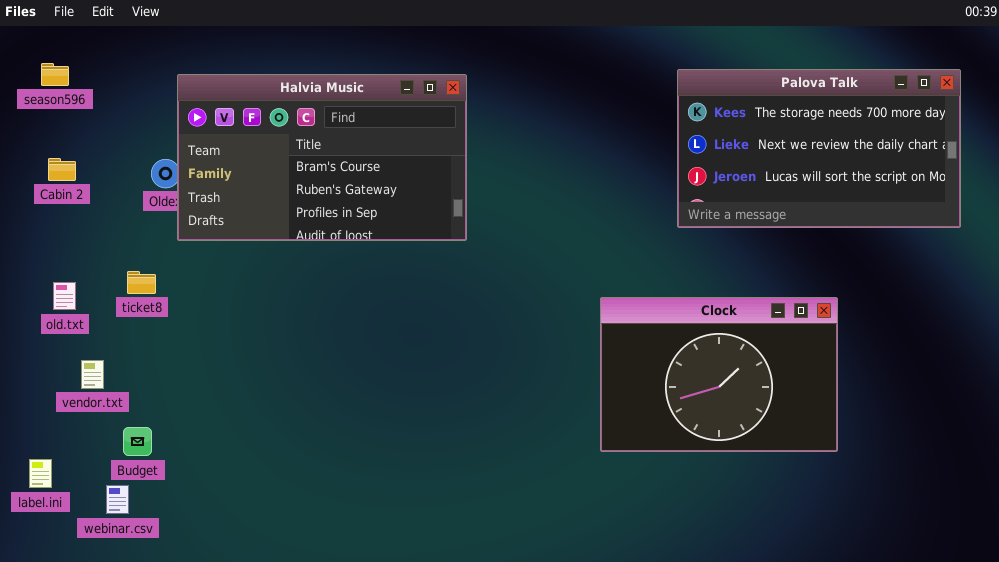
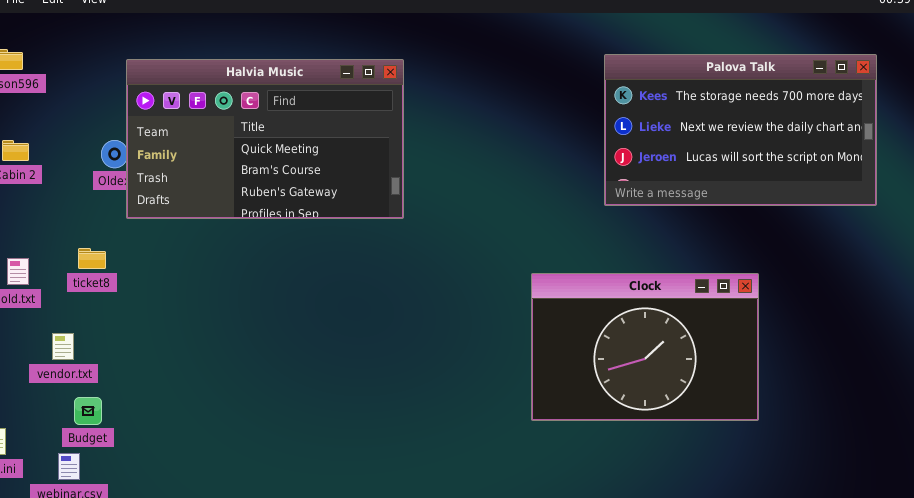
Halvia Music: [177,74,467,241] -> [126,59,404,219], scrolled up 1 row
vendor.txt: [81,360,104,389] -> [52,333,74,360], moved

